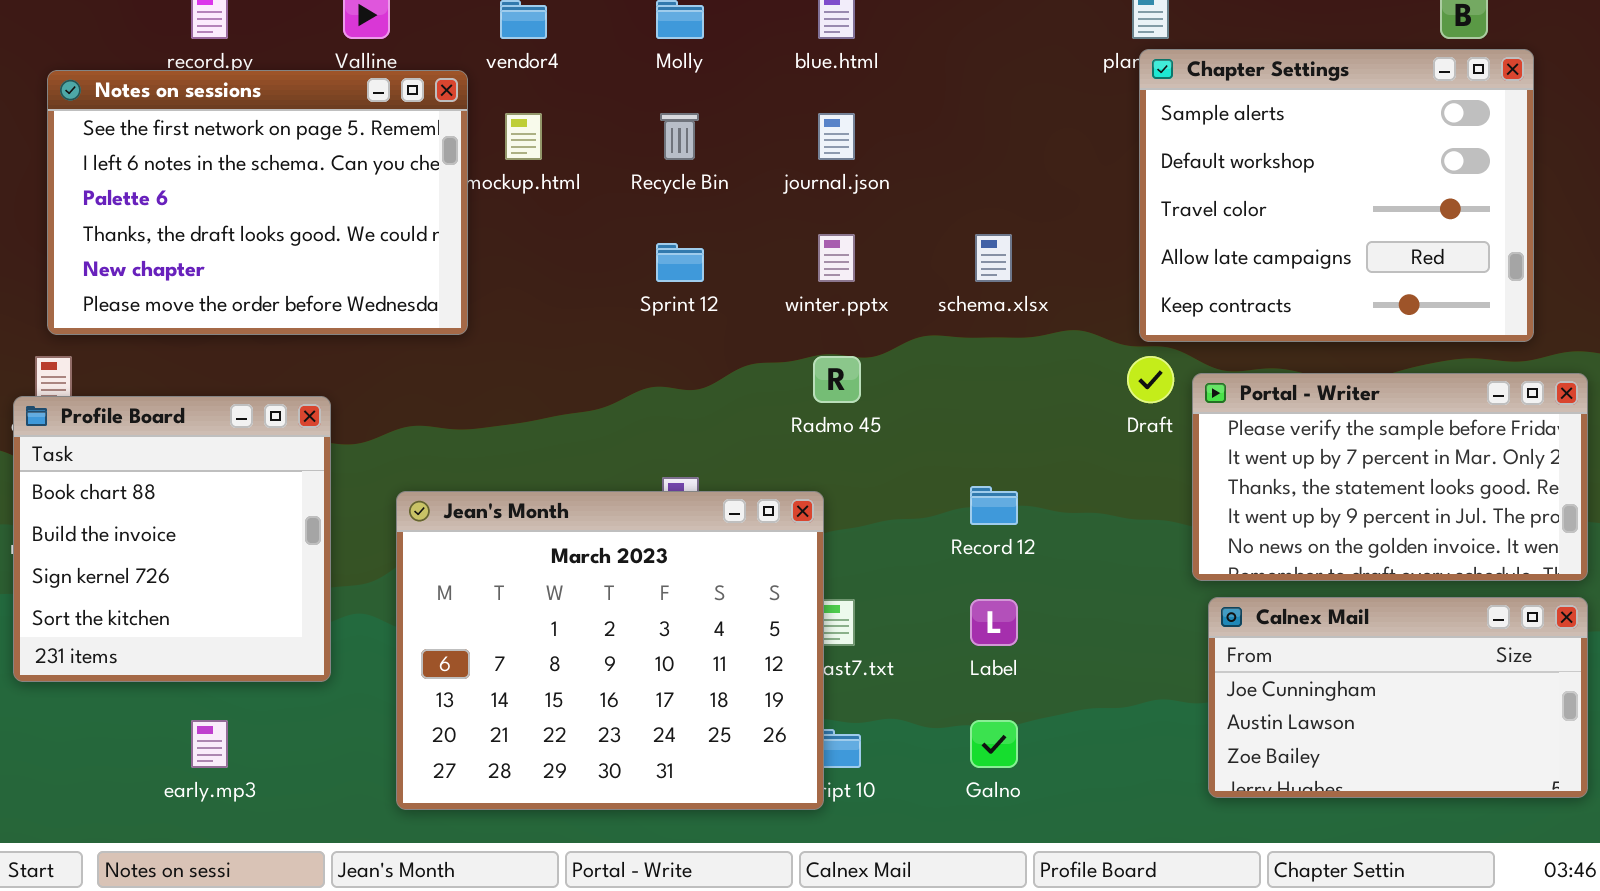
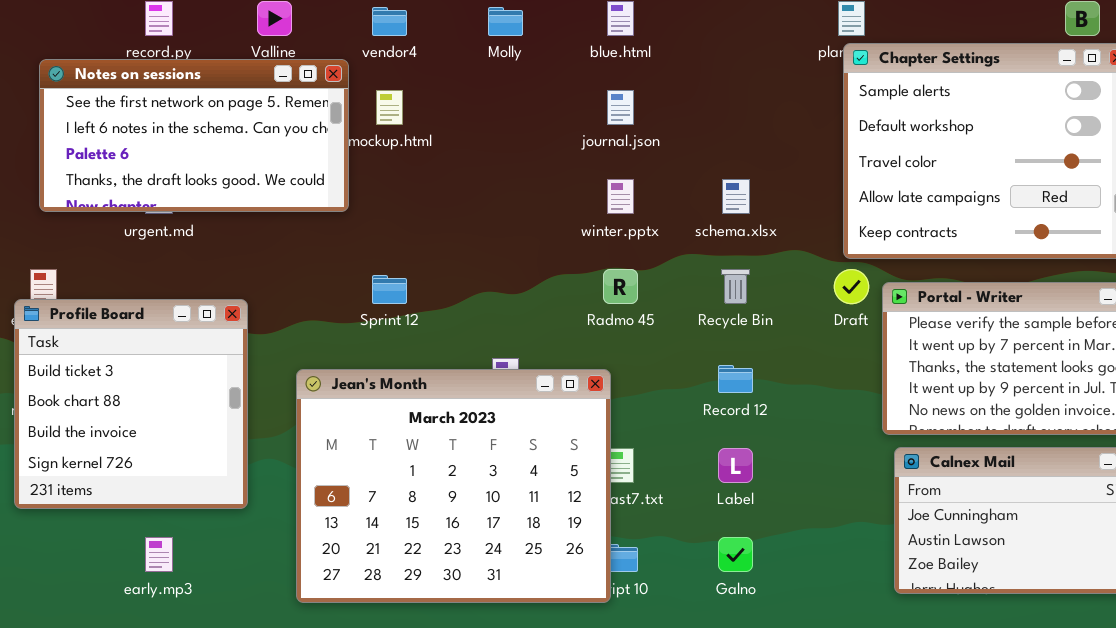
Notes on sessions: [47,70,468,335] -> [39,59,349,212], resized
Recycle Bin: [660,113,699,160] -> [721,269,750,304], moved
Sprint 12: [656,243,704,282] -> [372,275,407,304], moved
Profile Board: [13,396,331,682] -> [14,299,248,509], scrolled up 1 row

